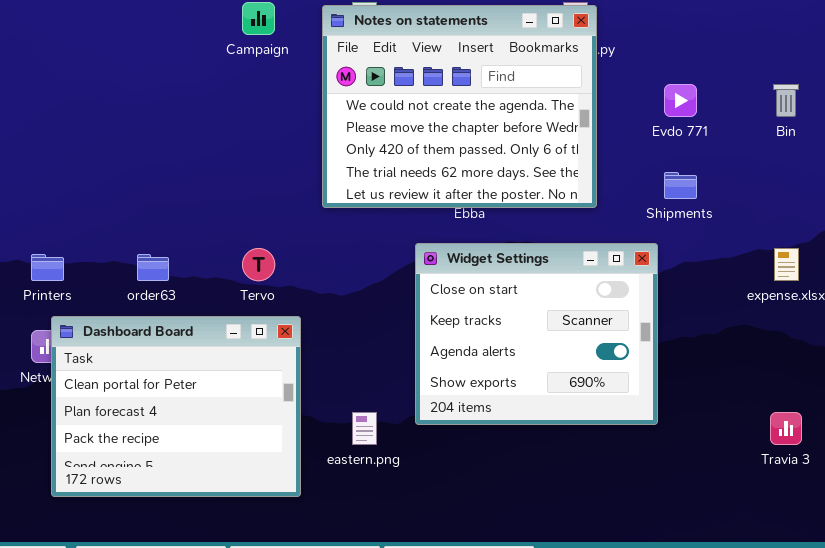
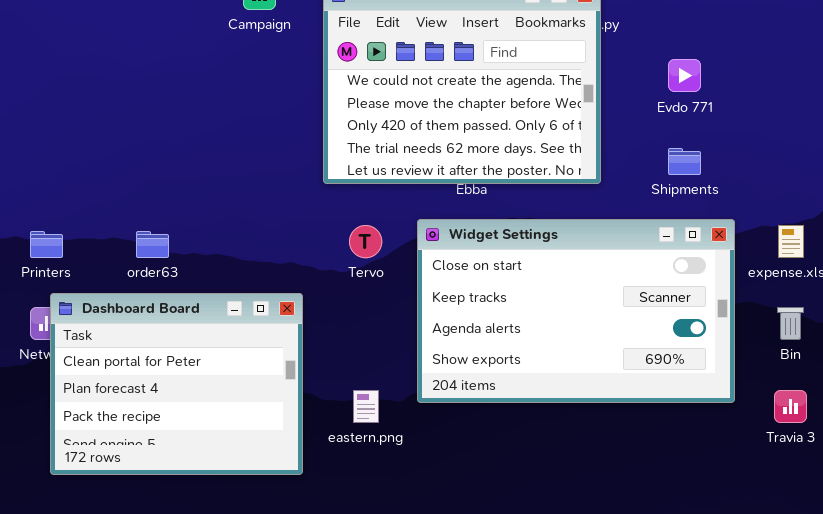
Bin: [773,84,799,117] -> [777,307,804,340], moved
Widget Settings: [415,243,658,425] -> [417,219,735,403], resized
Tervo: [242,248,275,281] -> [349,225,382,258], moved

